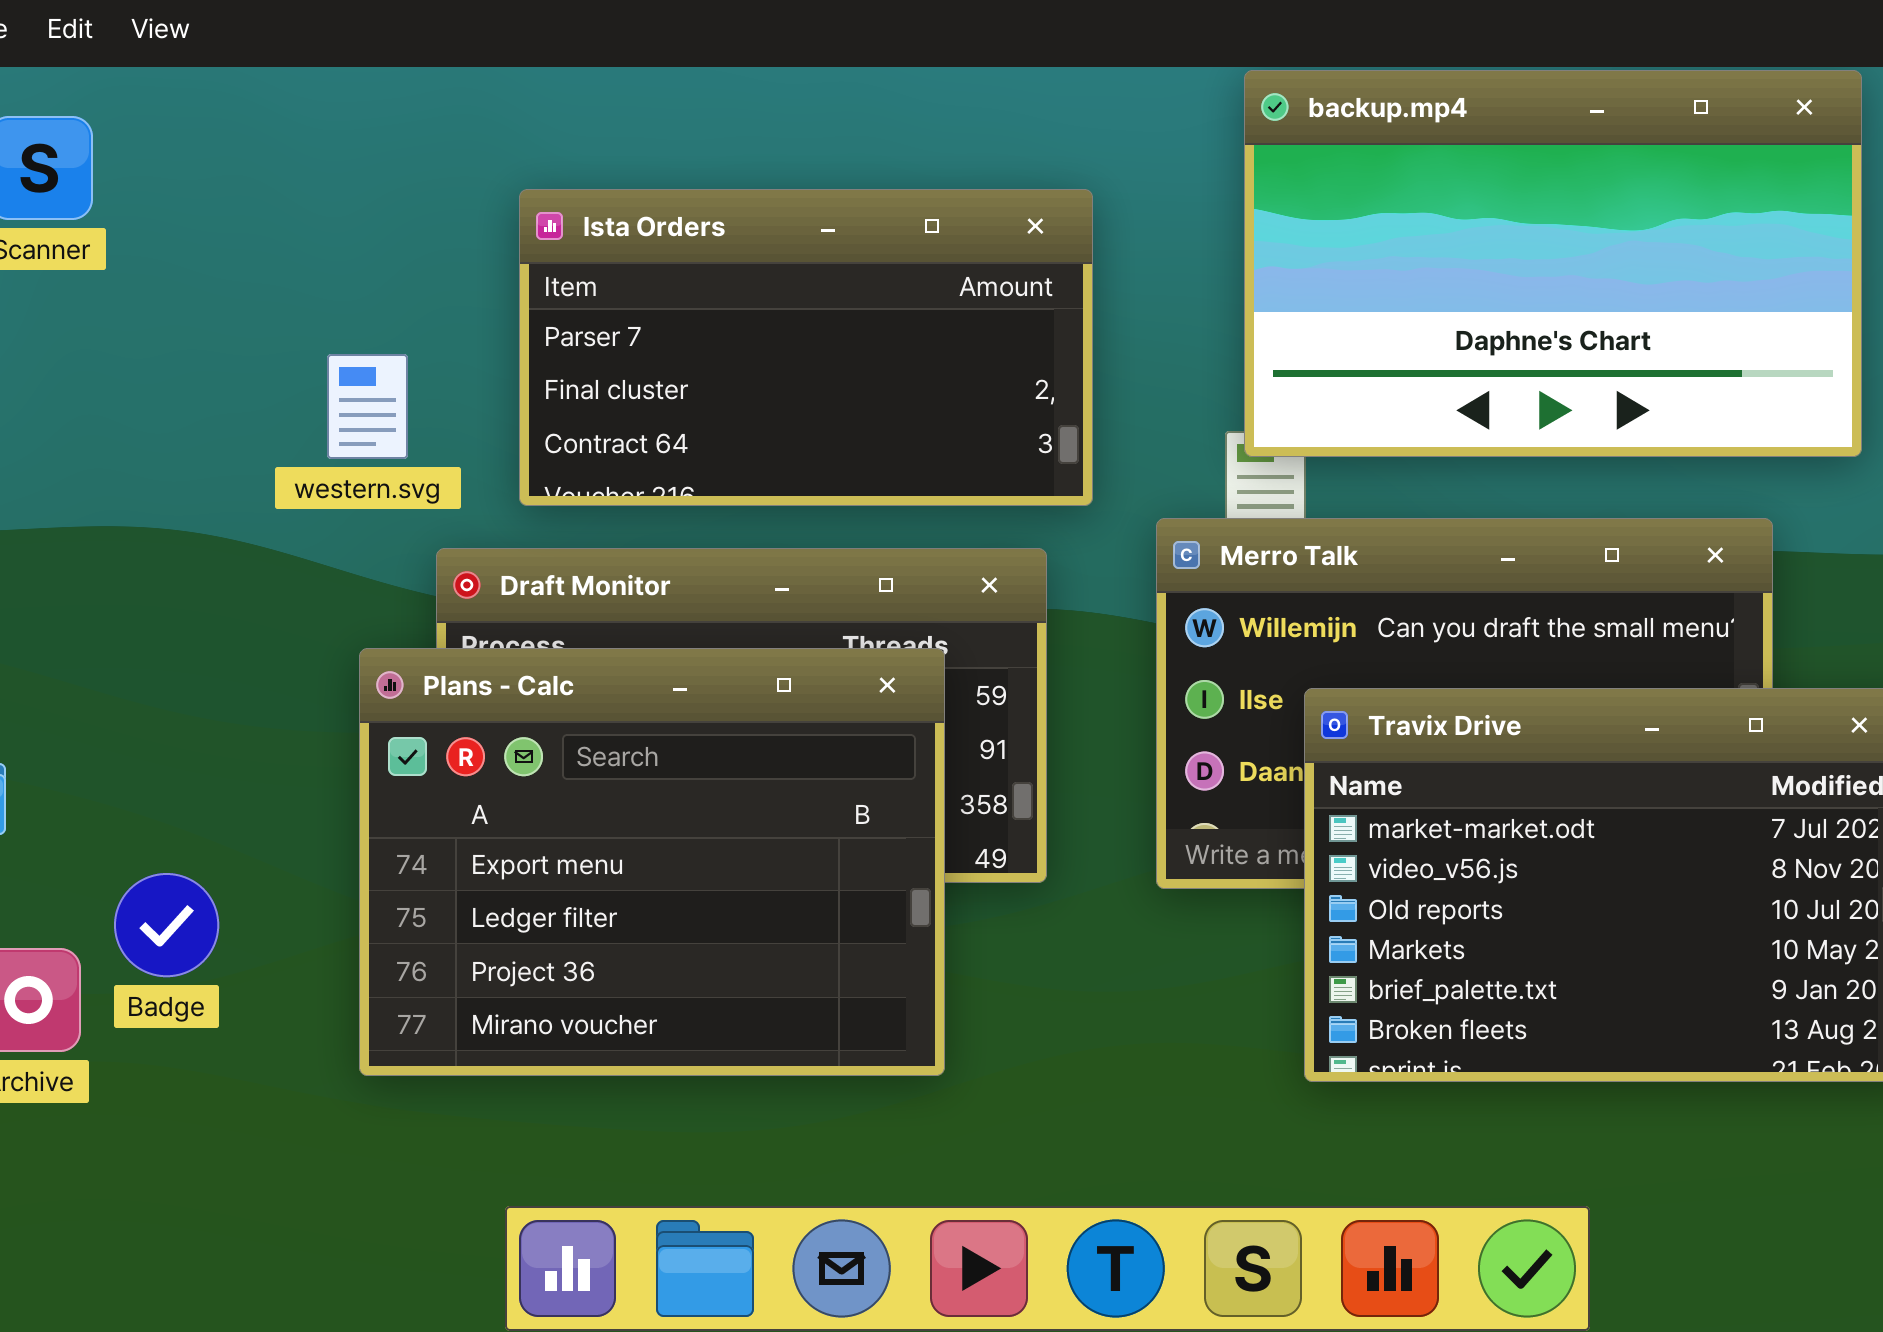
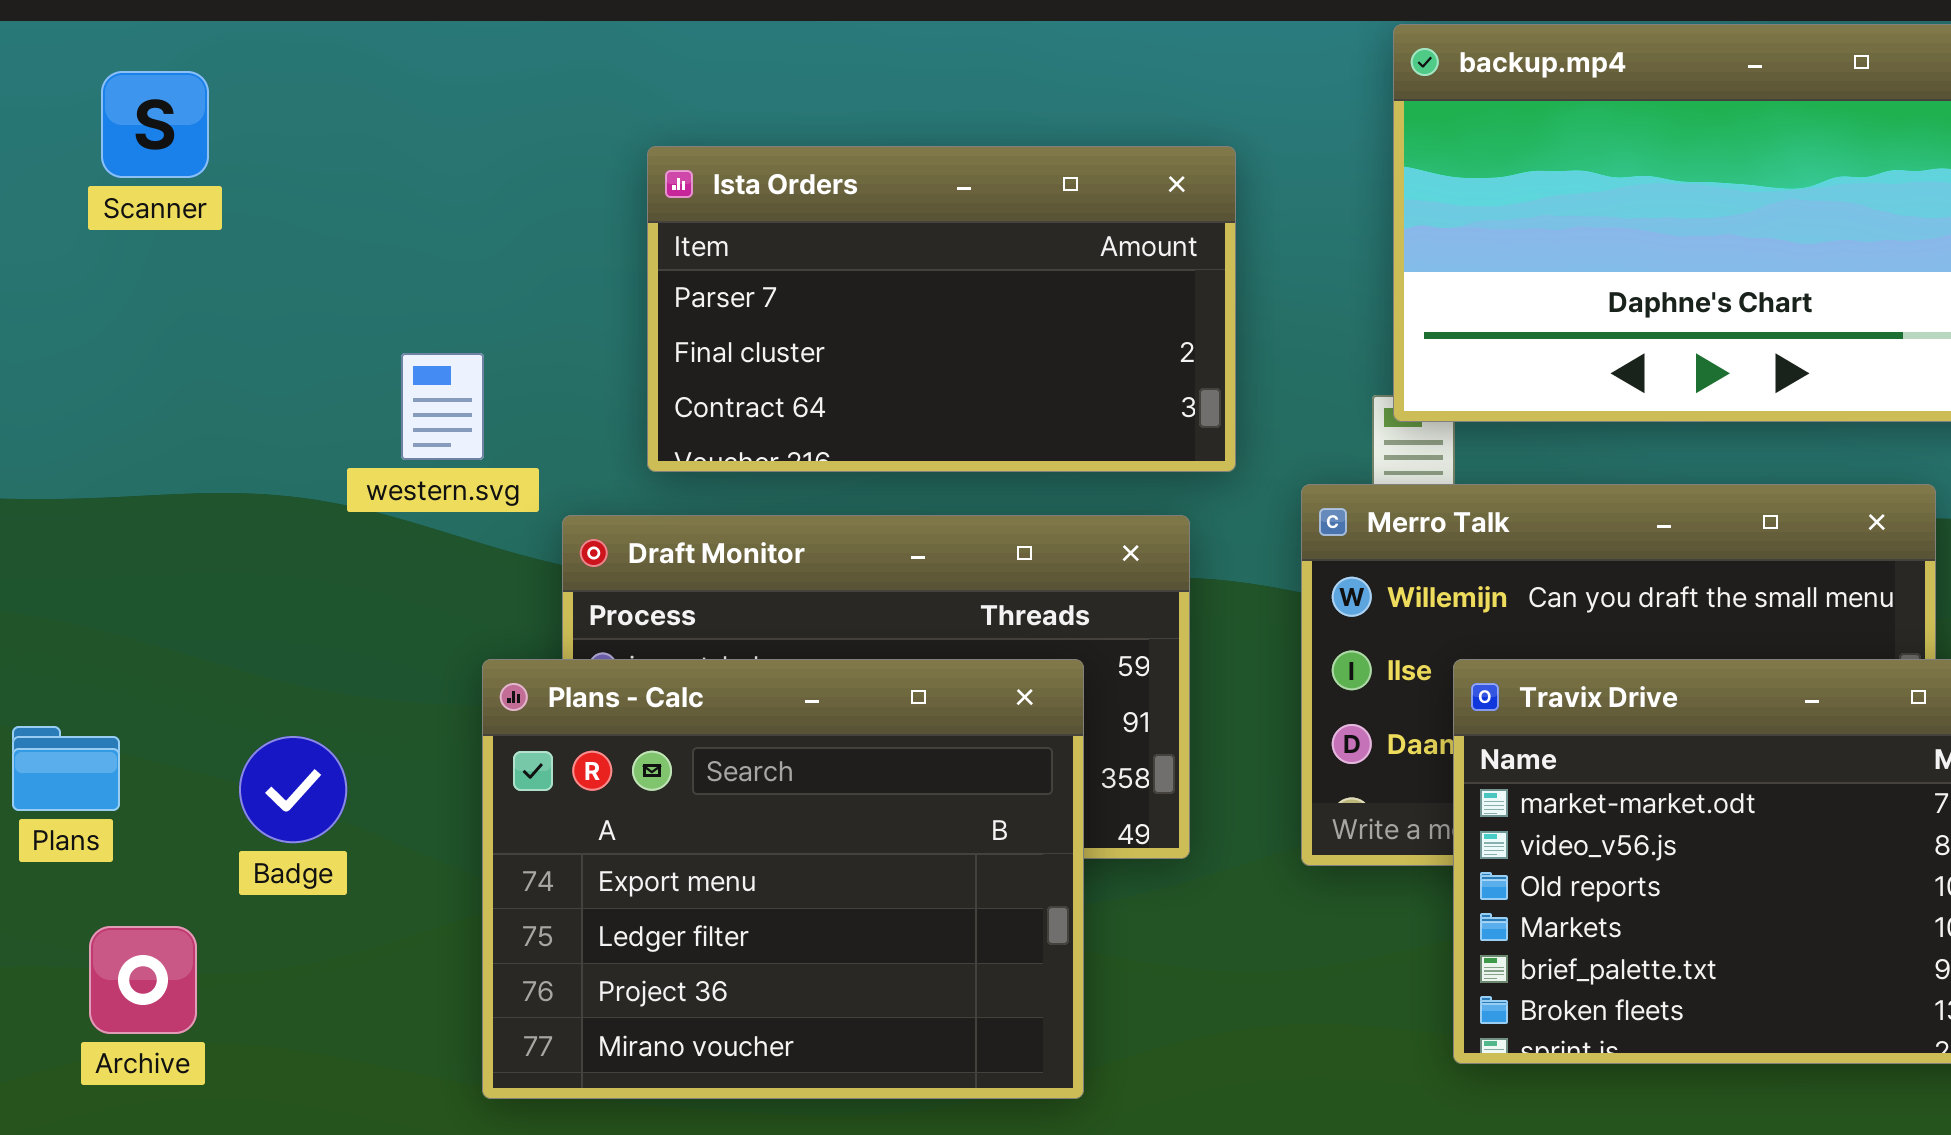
western.svg: [327,354,408,459] -> [401,353,484,460], moved
Plans - Calc: [359,648,945,1076] -> [482,659,1084,1099], moved
Badge: [114,873,219,977] -> [239,736,347,843], moved

